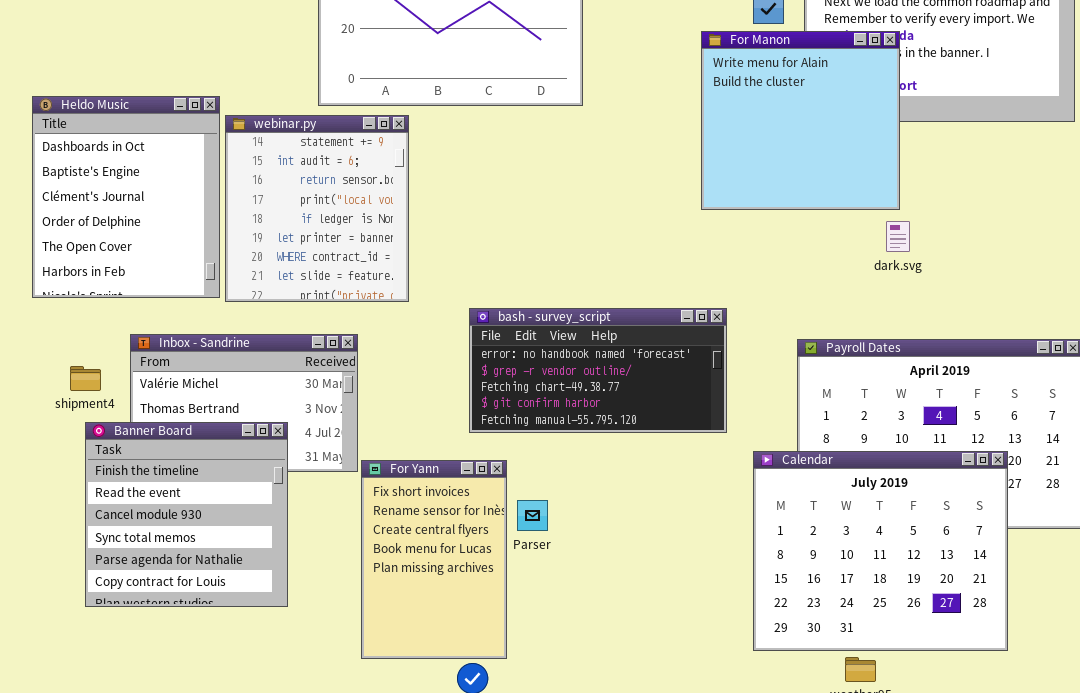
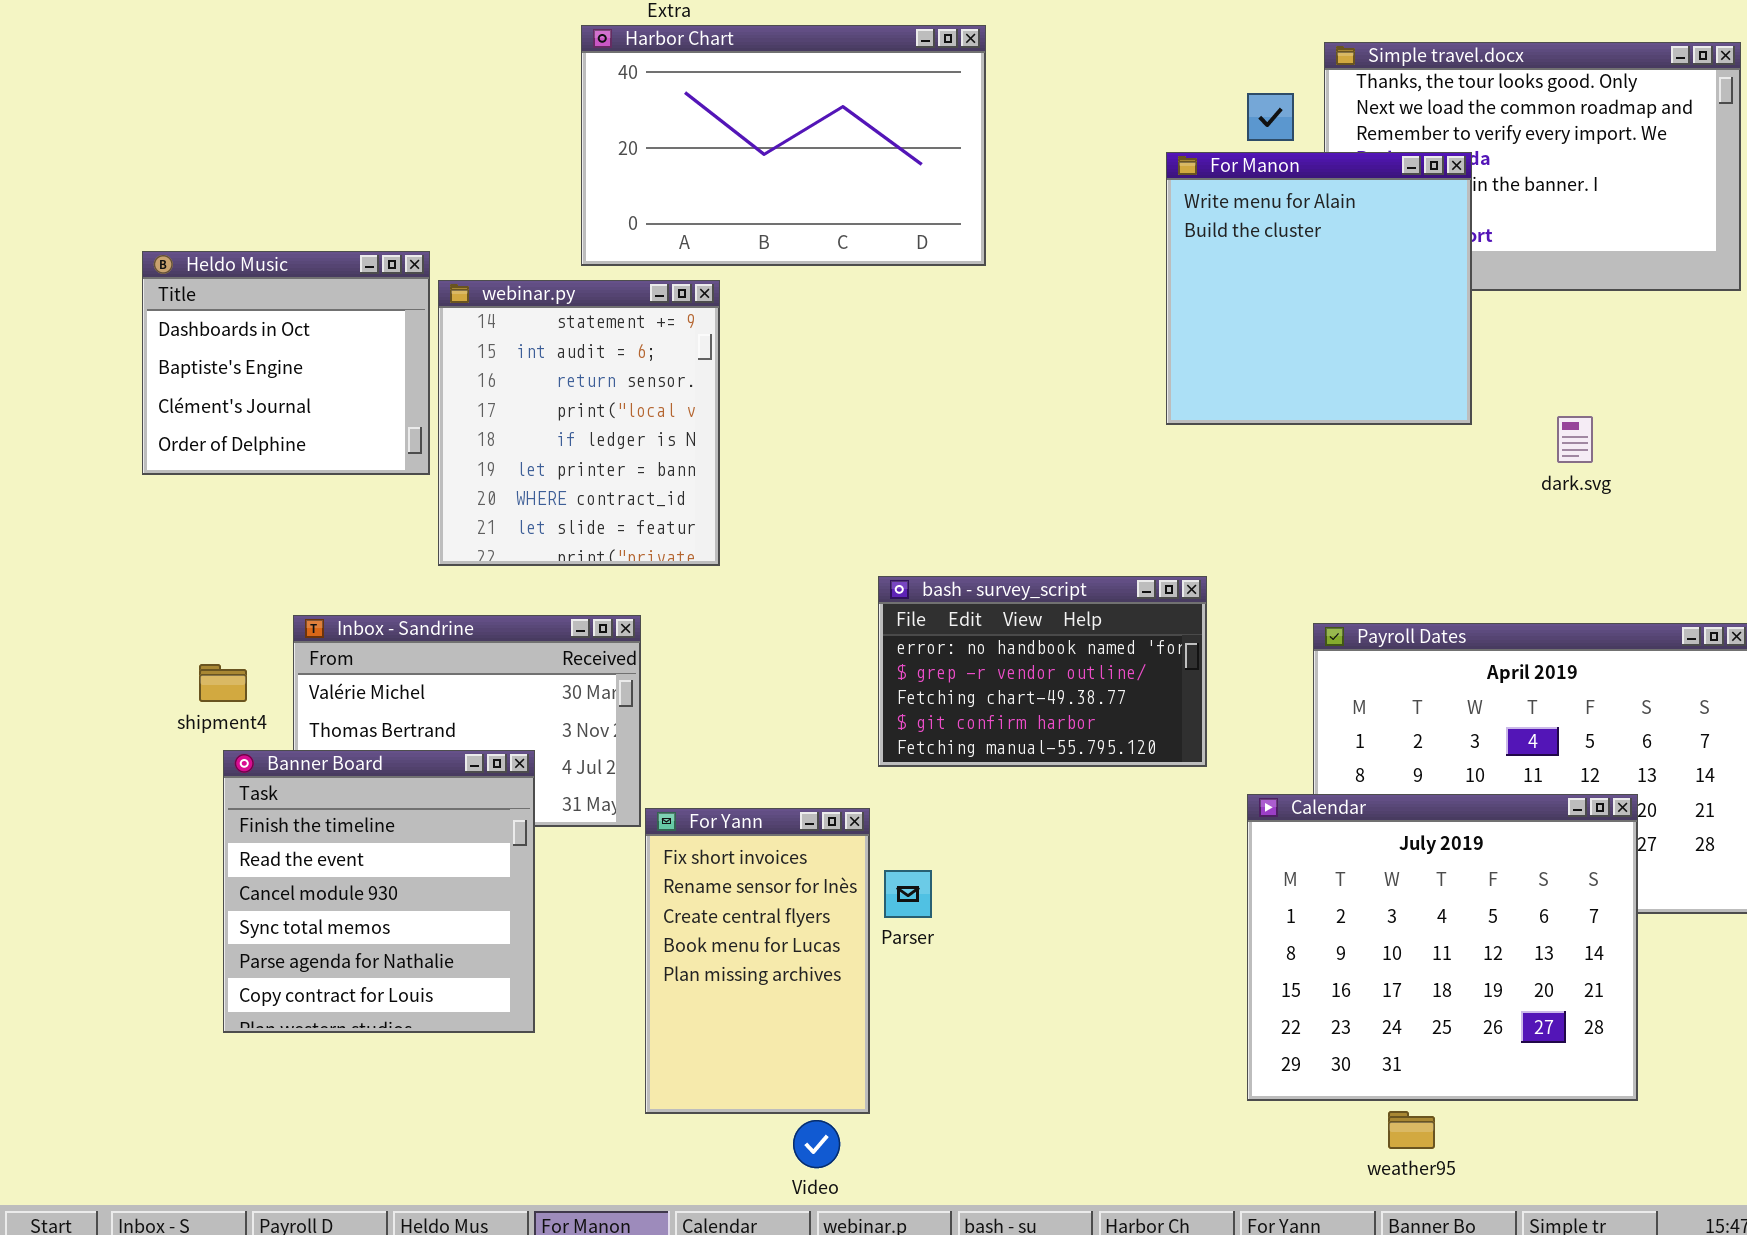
Heldo Music: [32,96,220,298] -> [142,251,430,475], resized
dark.svg: [886,221,910,252] -> [1557,416,1593,463], moved
bash - survey_script: [469,308,727,433] -> [878,576,1207,767], resized

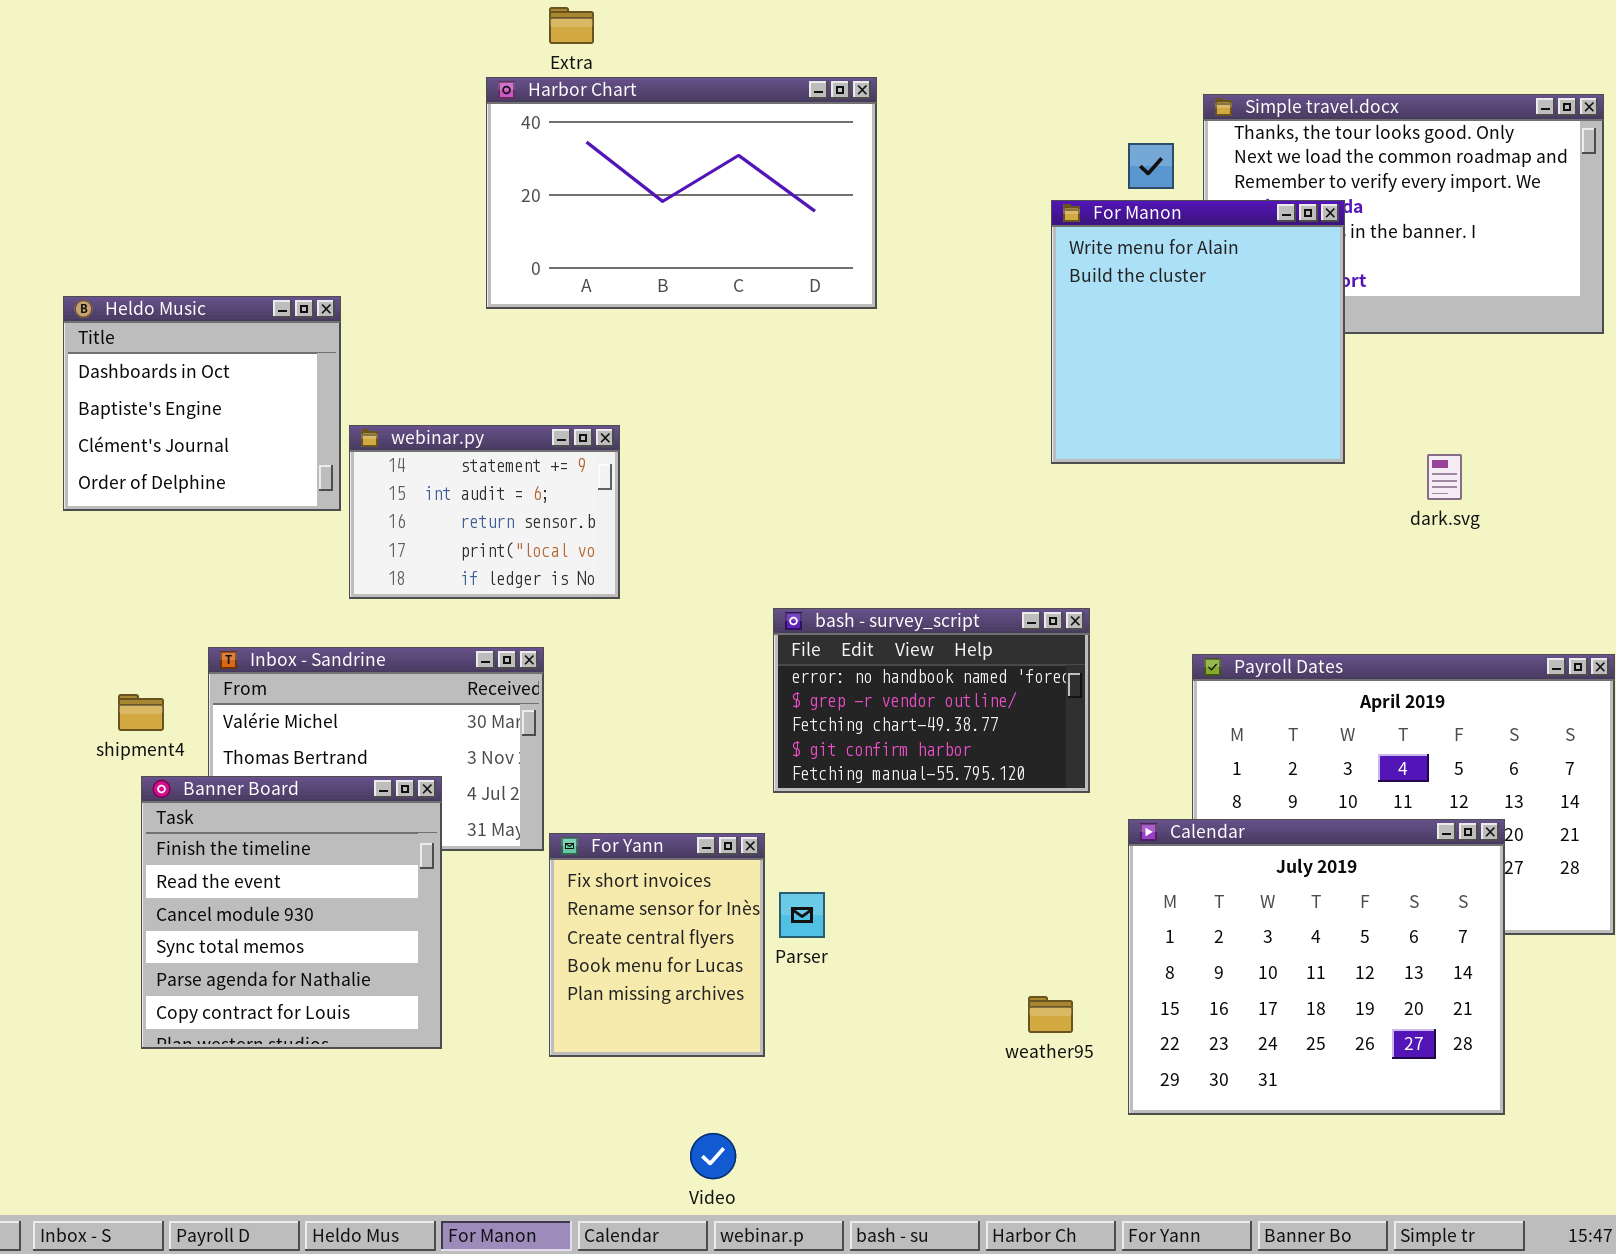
webinar.py: [438,280,720,566] -> [349,425,620,599], resized
For Yann: [645,808,870,1114] -> [549,833,765,1057], resized
weather95: [1388,1111,1435,1149] -> [1028,996,1073,1033], moved

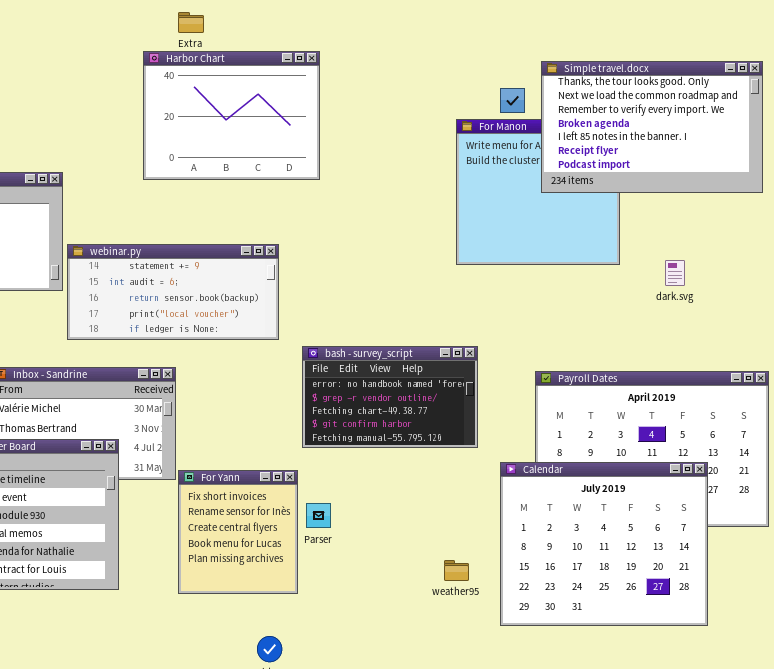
Harbor Chart: [486,77,877,309] -> [143,51,320,180], resized
Simple travel.docx: [1203,94,1604,334] -> [541,61,763,193], raised
webinar.py: [349,425,620,599] -> [67,244,279,340], resized

